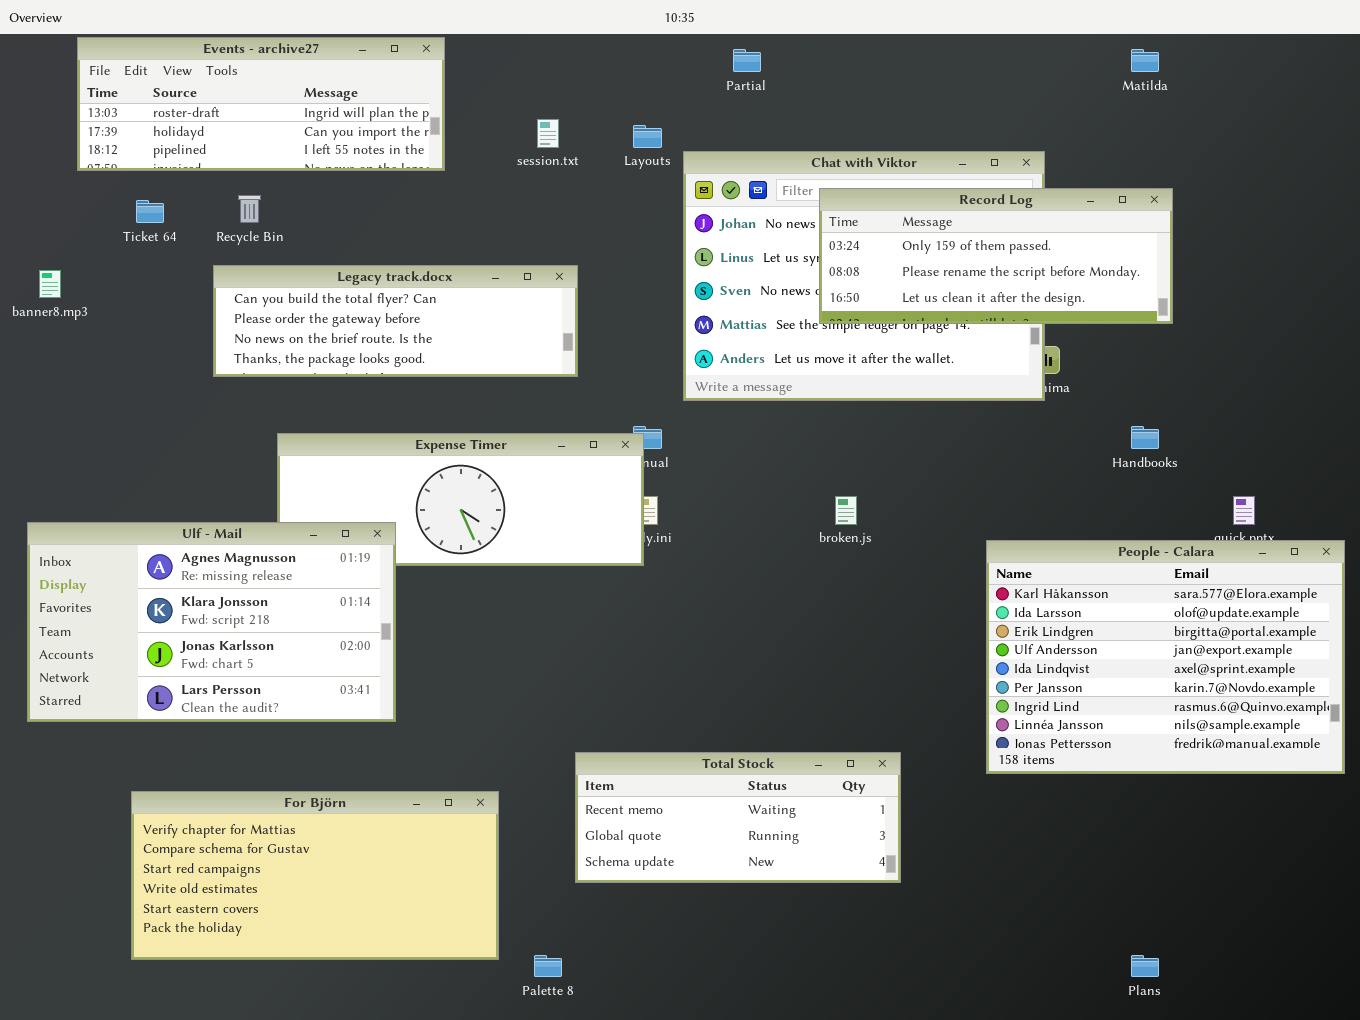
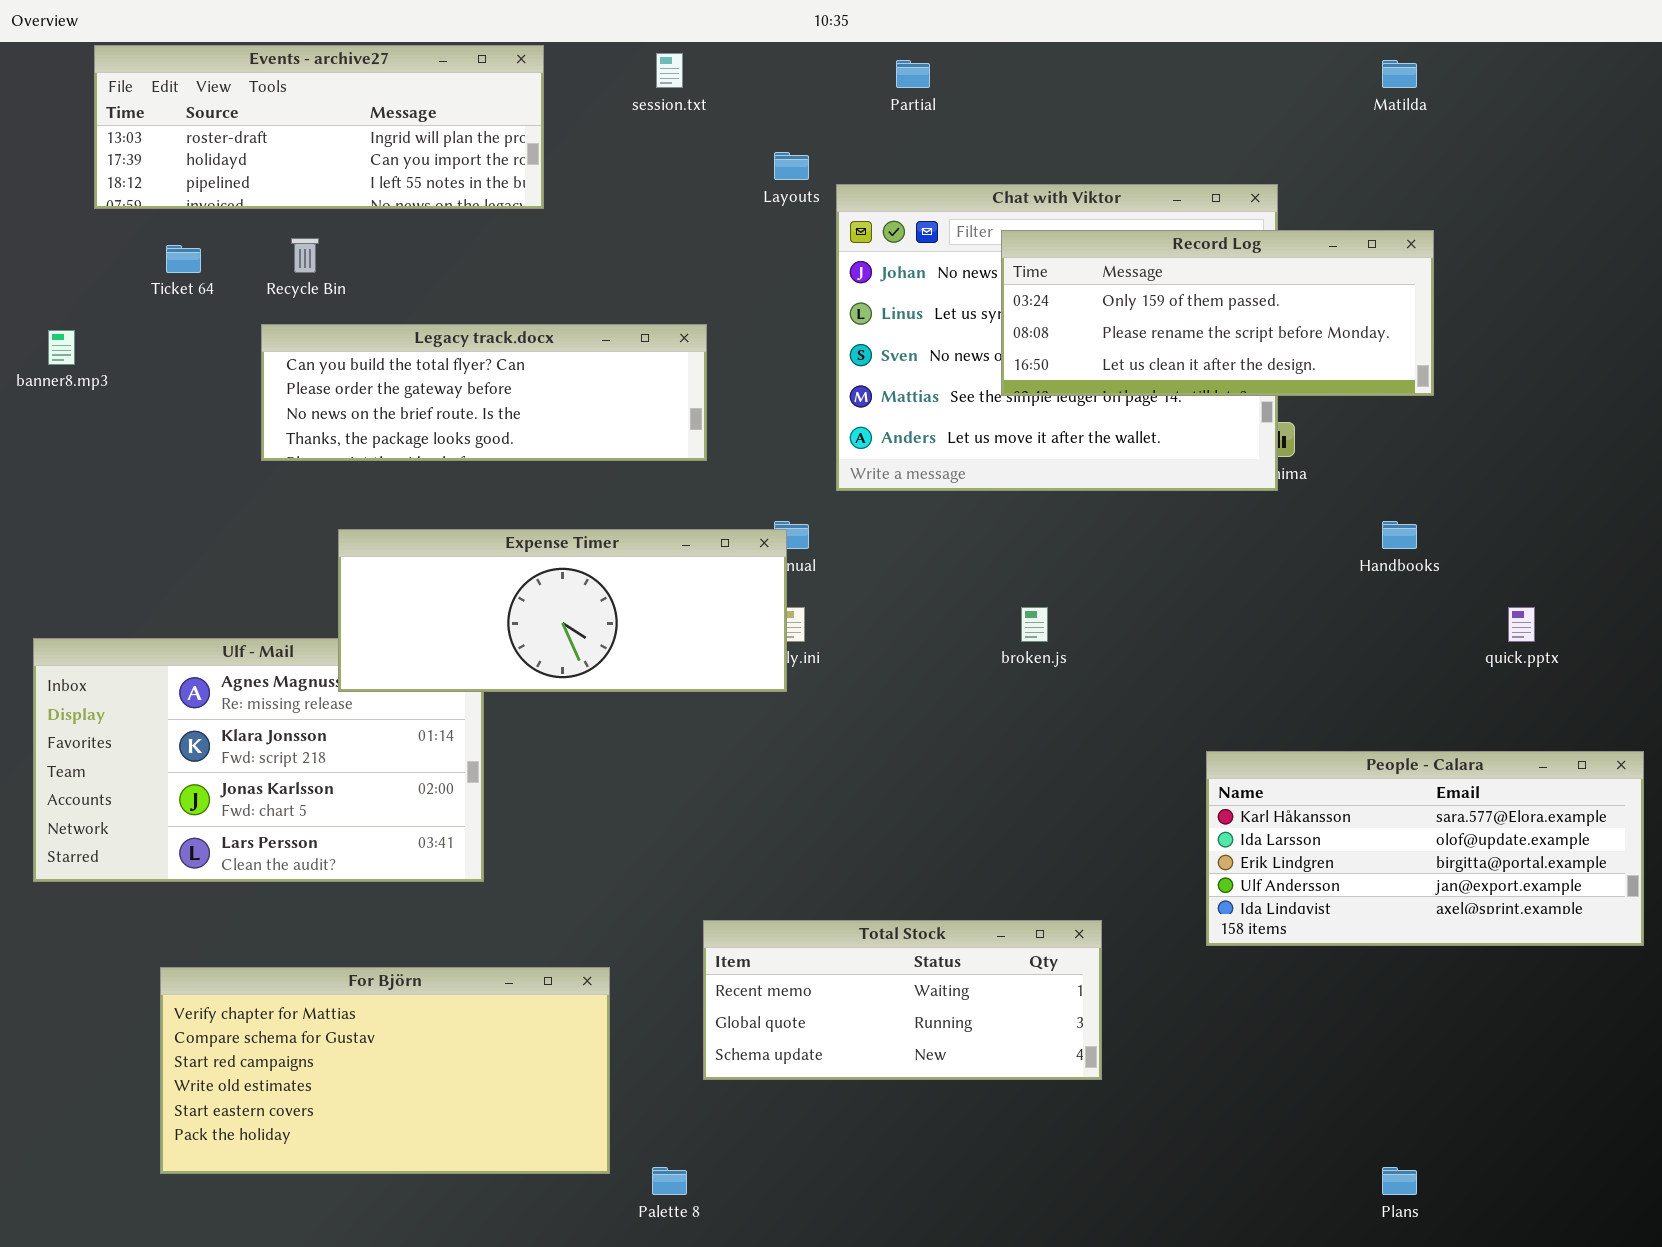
session.txt: [537,119,559,148] -> [656,53,683,88], moved
Expense Timer: [277,433,644,566] -> [338,529,787,692], raised
People - Calara: [986,540,1345,774] -> [1206,751,1644,946], resized

